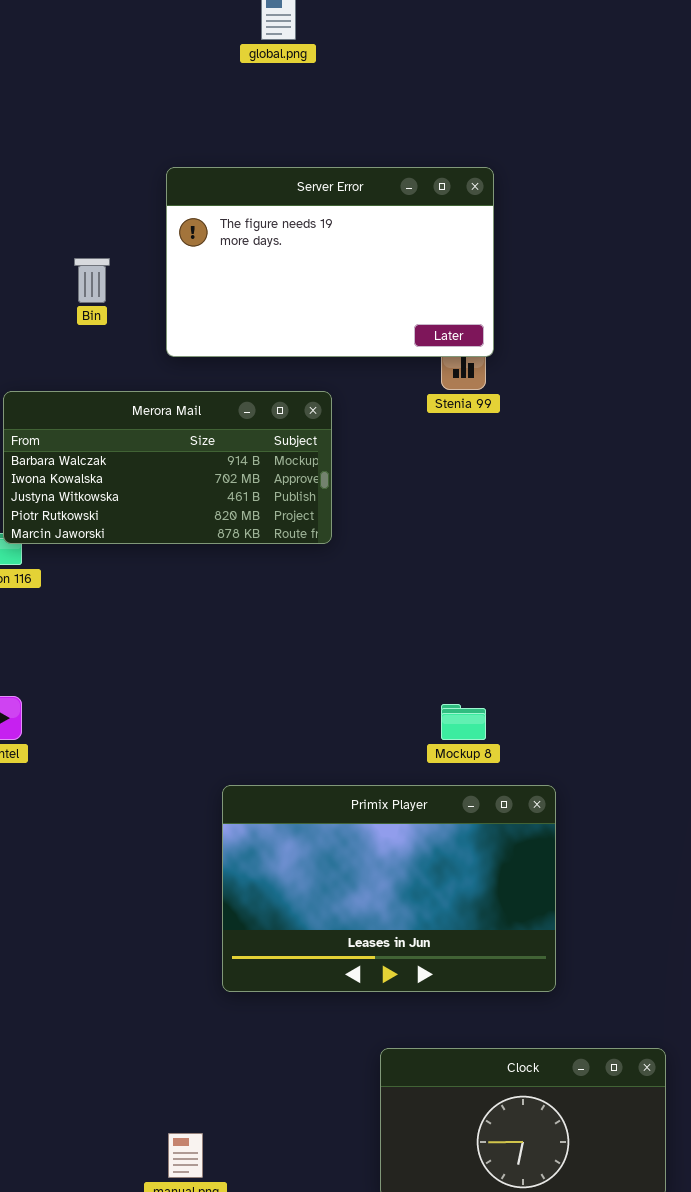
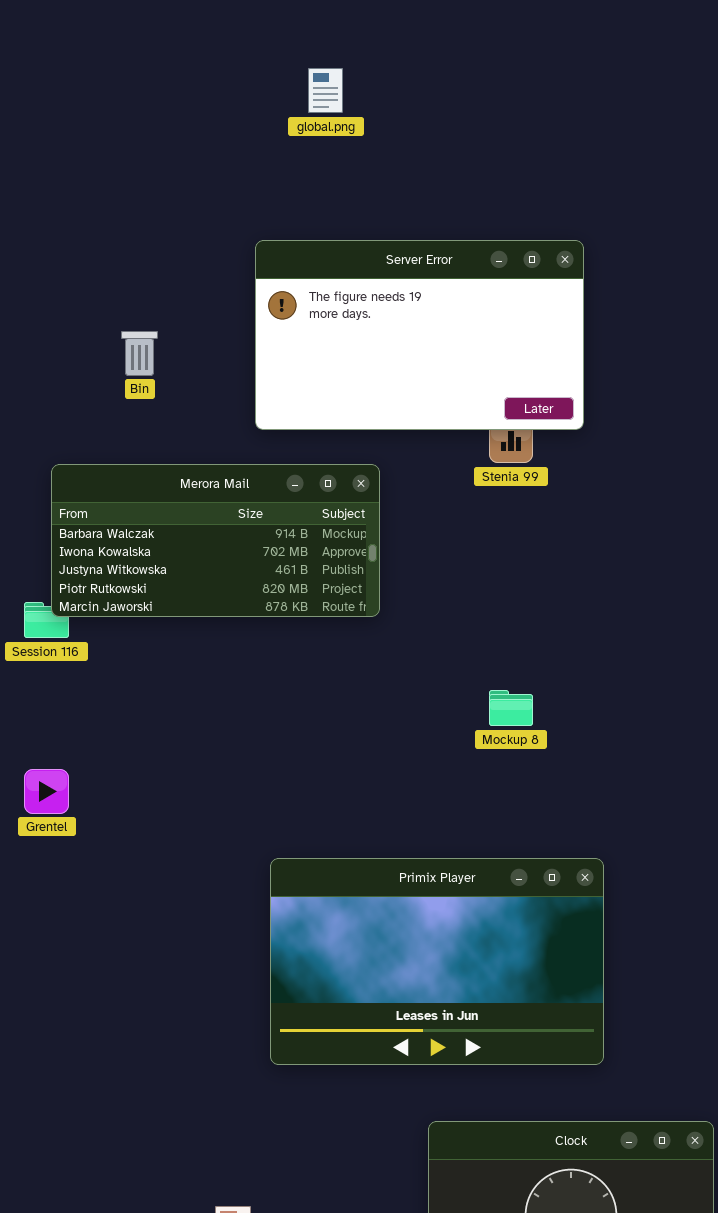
Server Error: [166,167,494,357] -> [255,240,584,430], moved
Mockup 8: [441,704,486,740] -> [489,690,533,726], moved

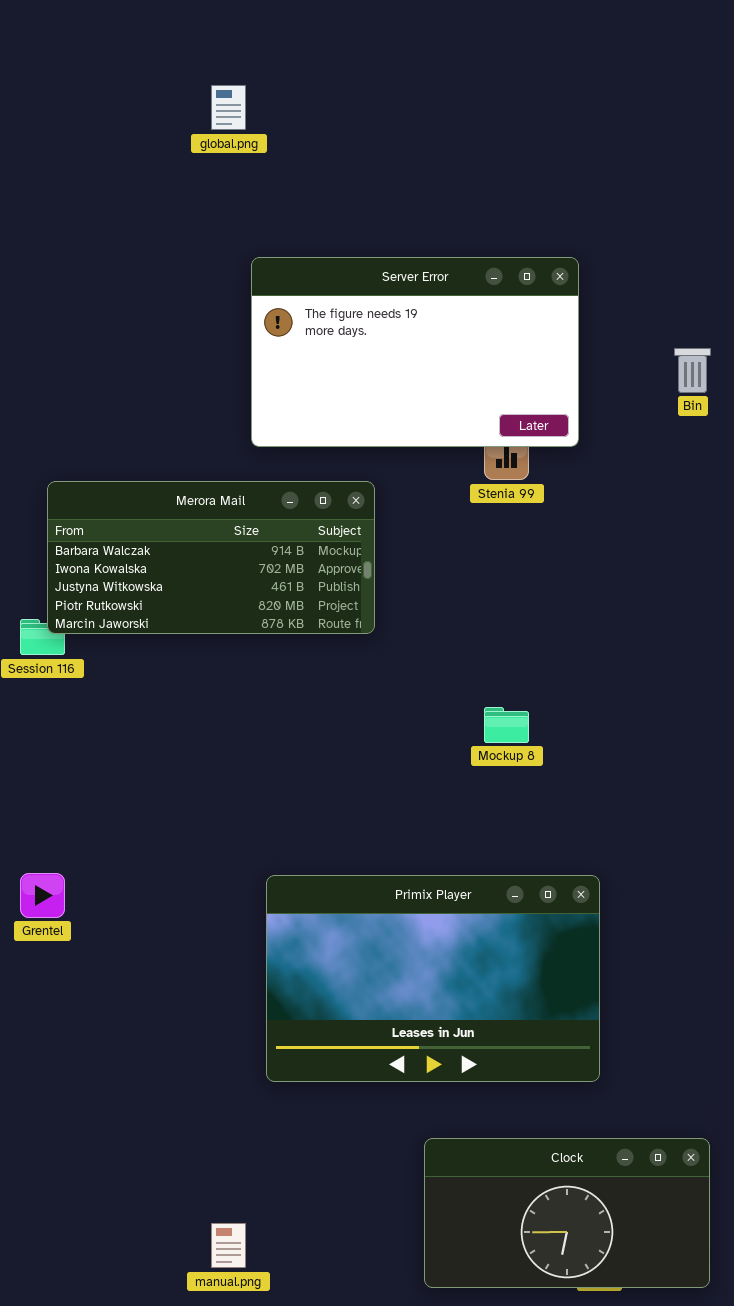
global.png: [308,68,343,113] -> [211,85,246,130], moved
Bin: [121,331,158,376] -> [674,348,711,393], moved
Grentel: [24,769,69,814] -> [20,873,65,918], moved

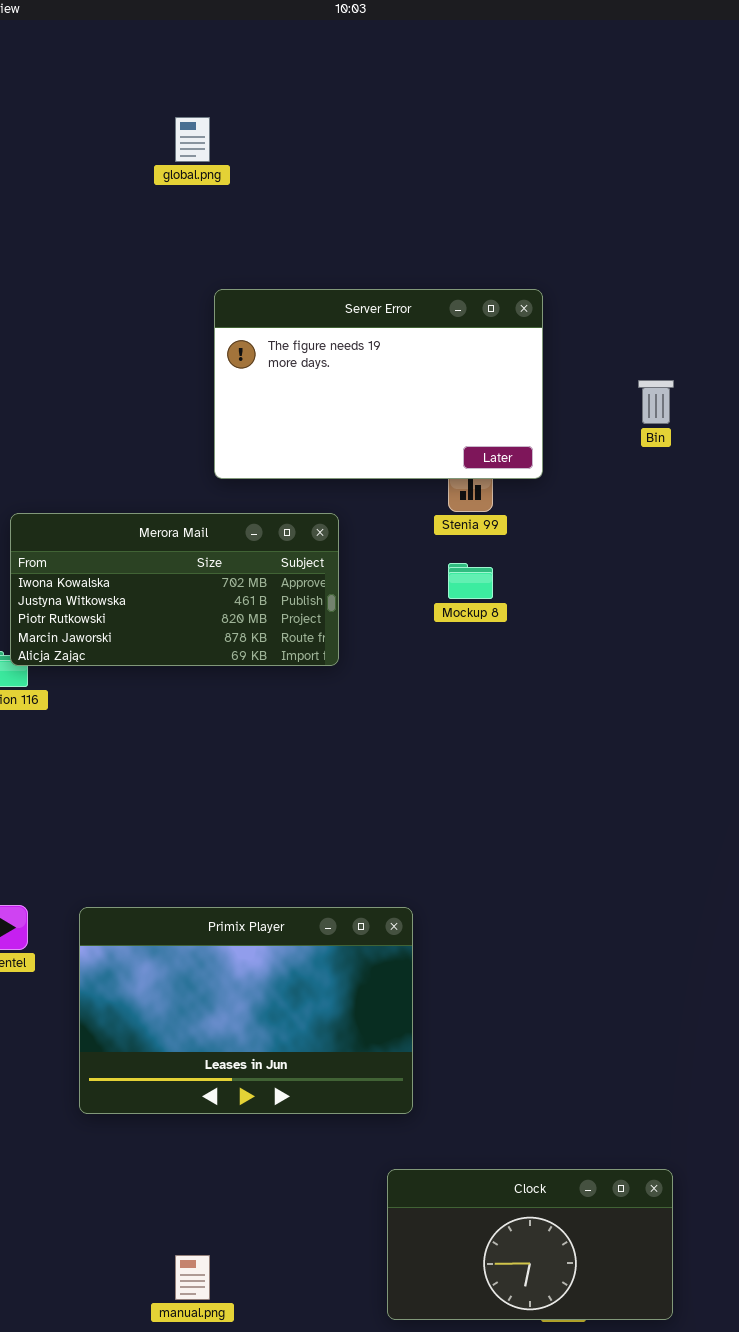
Merora Mail: [47,481,375,634] -> [10,513,339,666], scrolled down 1 row
Mockup 8: [484,707,529,743] -> [448,563,493,599], moved
Primix Player: [266,875,600,1082] -> [79,907,413,1114], moved

